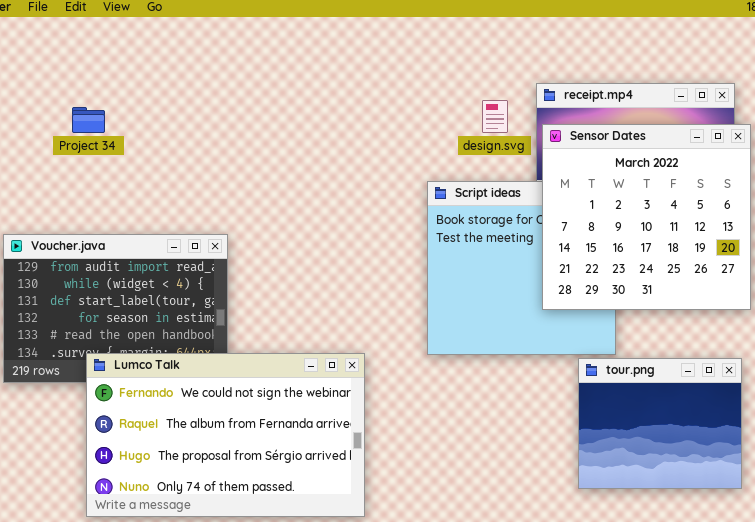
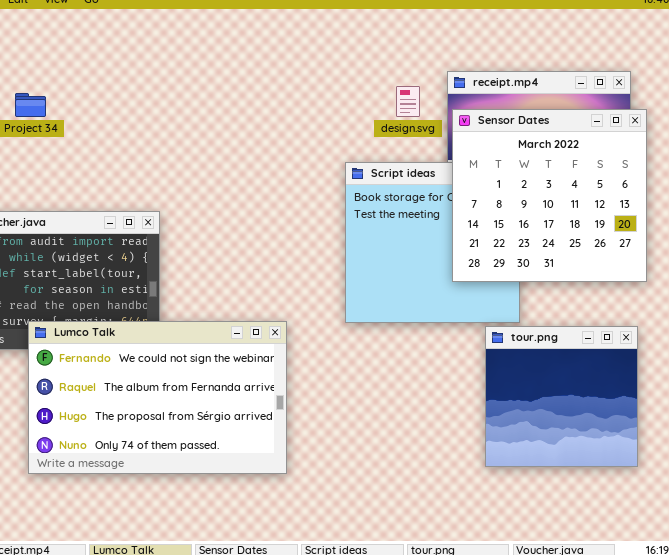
tour.png: [578,358,742,489] -> [485,326,638,467], resized

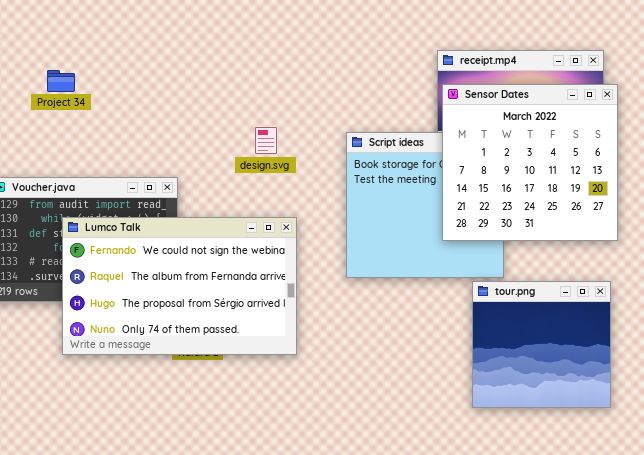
design.svg: [396,86,420,117] -> [255,127,277,154], moved
Lumco Talk: [28,321,287,474] -> [62,217,297,355], moved

